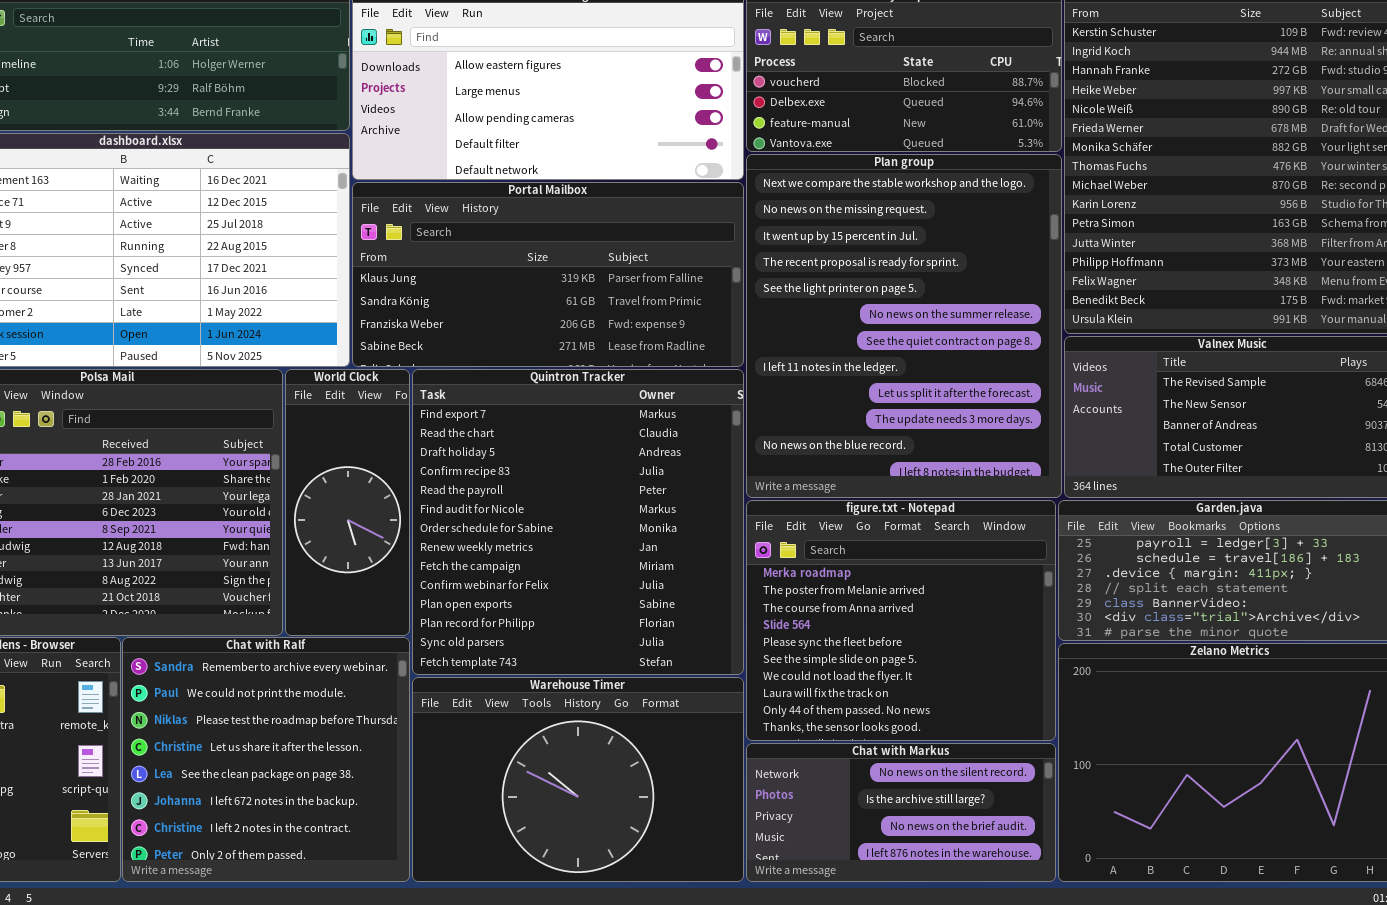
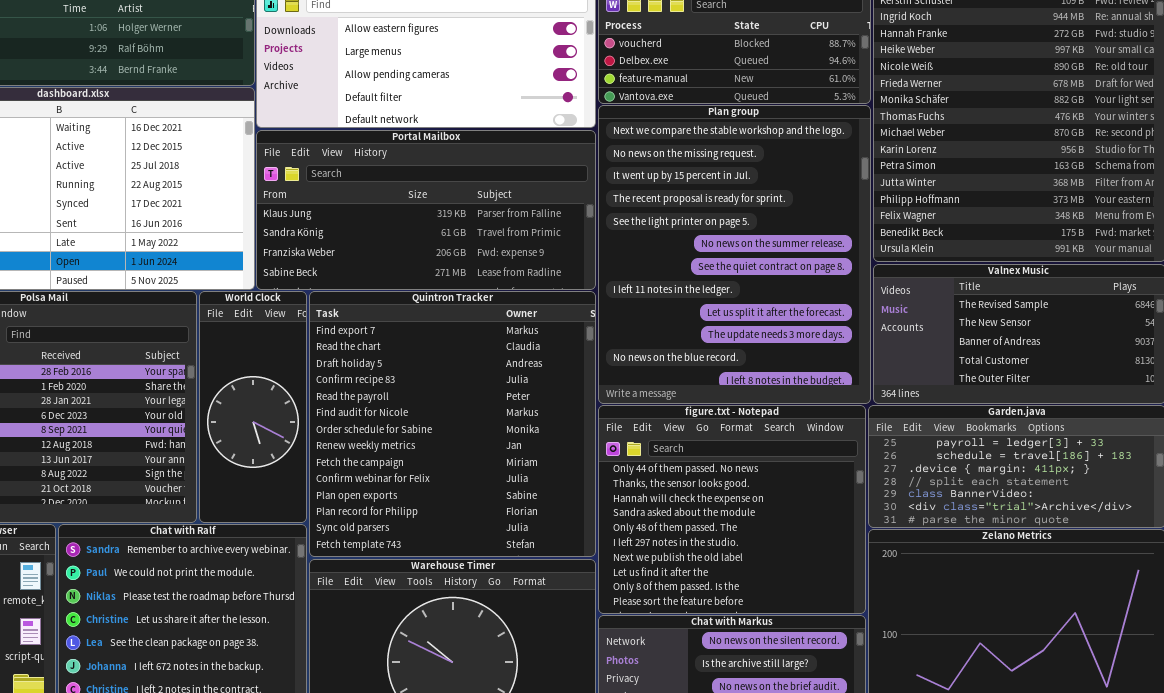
figure.txt - Notepad: [746,500,1056,741] -> [598,405,866,614], scrolled down 8 rows

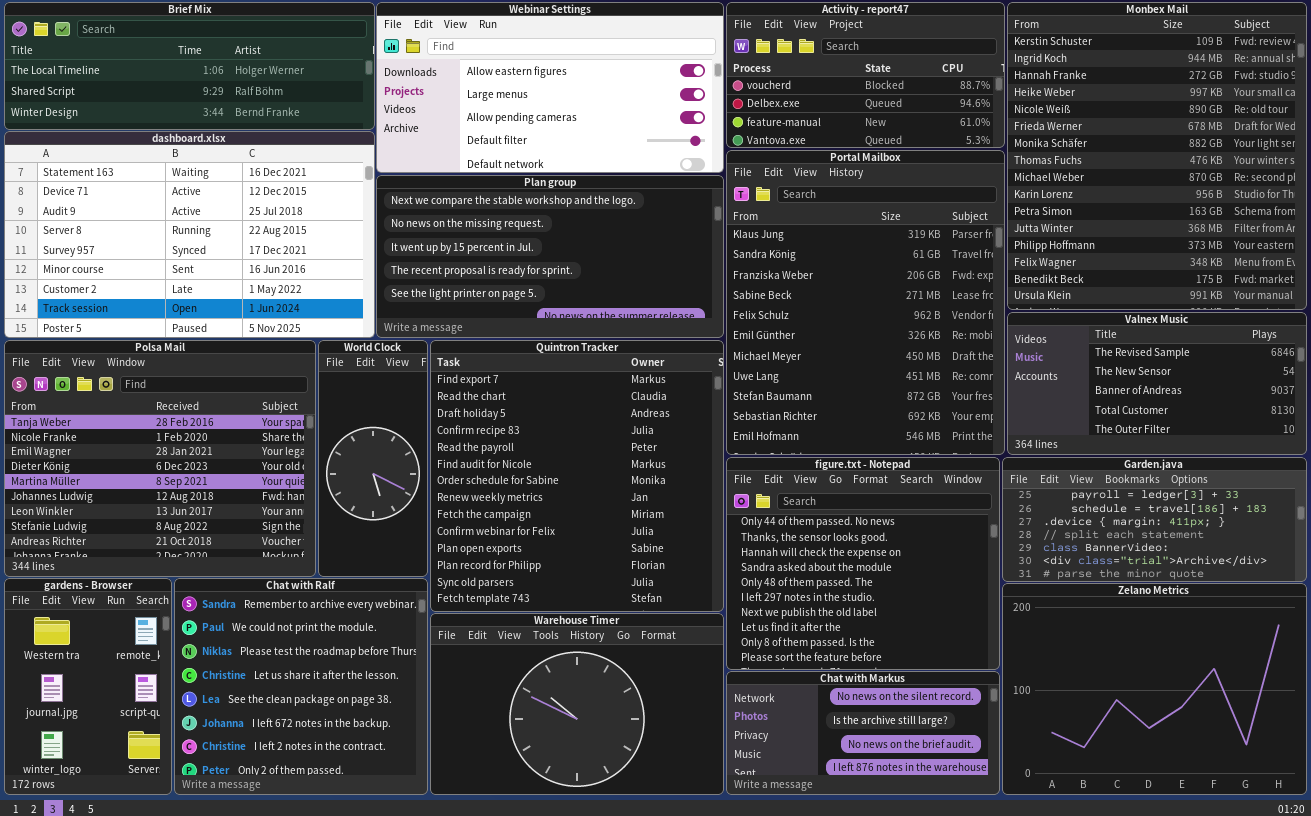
Plan group: [598,105,871,404] -> [376,175,724,338], moved, resized
Portal Mailbox: [256,130,596,290] -> [726,150,1005,455], moved, resized

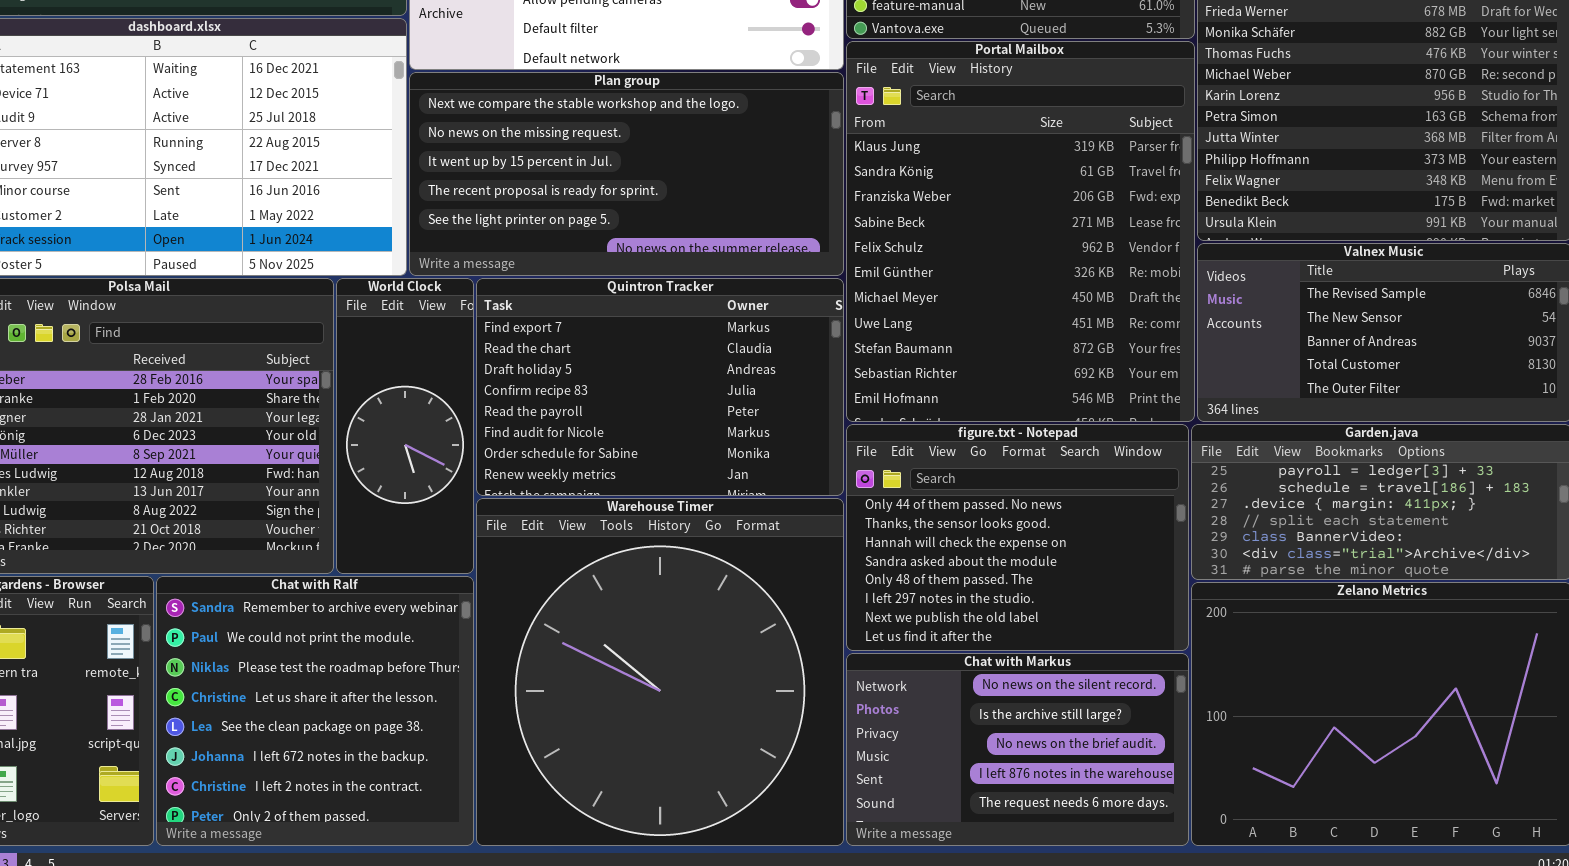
Quintron Tracker: [430,340,724,612] -> [476,278,844,496], resized
figure.txt - Notepad: [726,457,1000,670] -> [846,424,1189,651], resized
Warehouse Timer: [430,613,724,795] -> [476,498,844,846], resized
Chat with Markus: [726,671,1000,795] -> [846,653,1189,846], resized

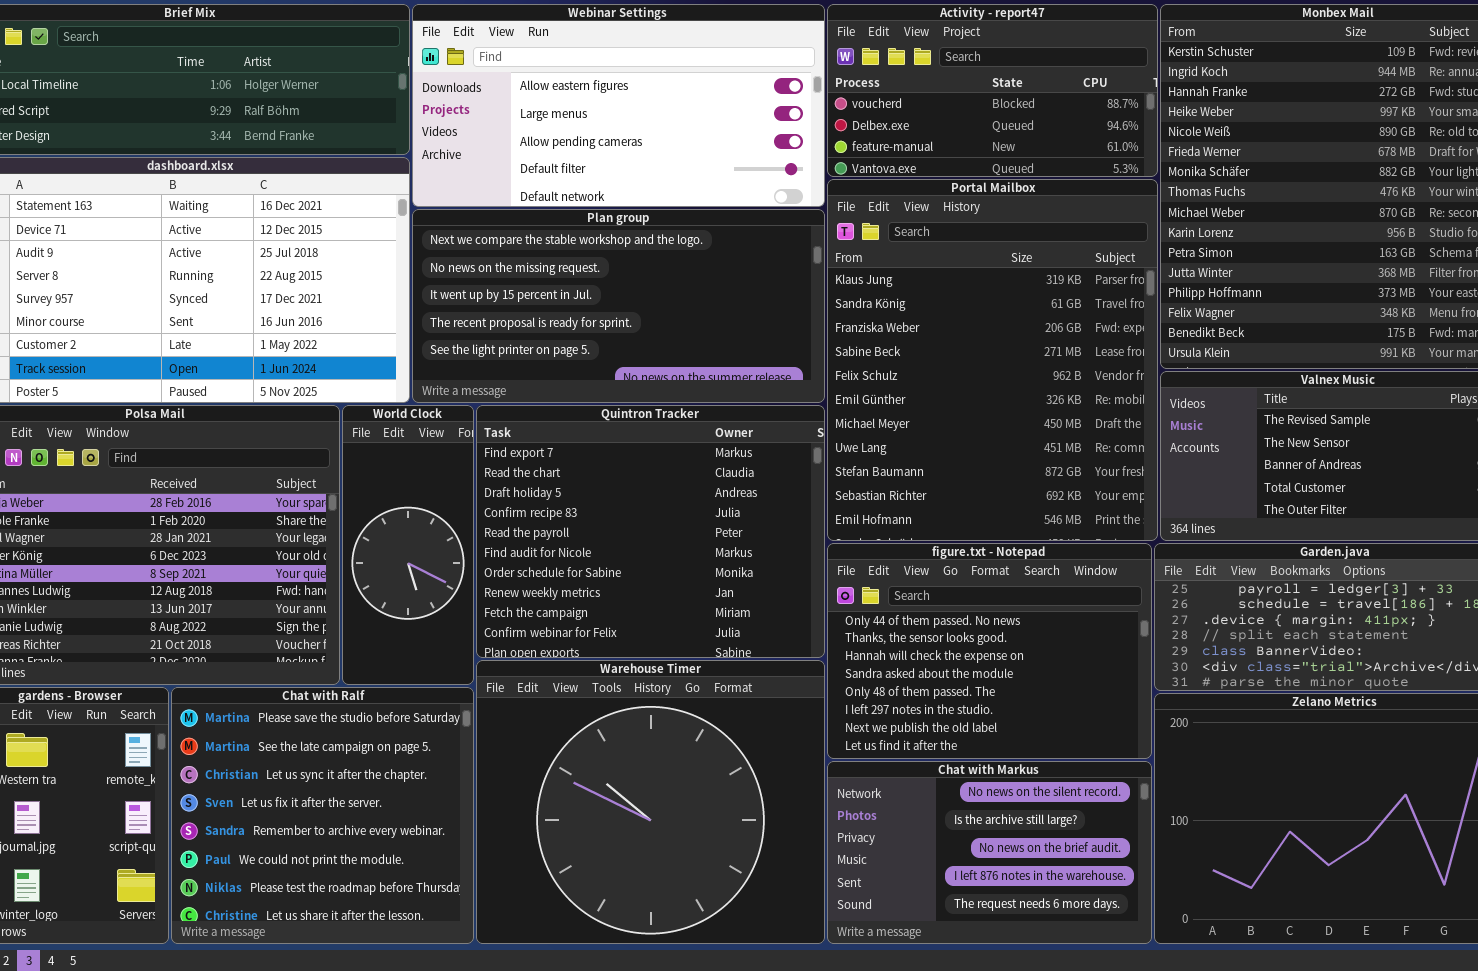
Quintron Tracker: [476,278,844,496] -> [476,405,825,658], resized
Warehouse Timer: [476,498,844,846] -> [476,660,825,944], resized
Chat with Ralf: [156,576,474,846] -> [171,687,474,944], scrolled up 4 rows

